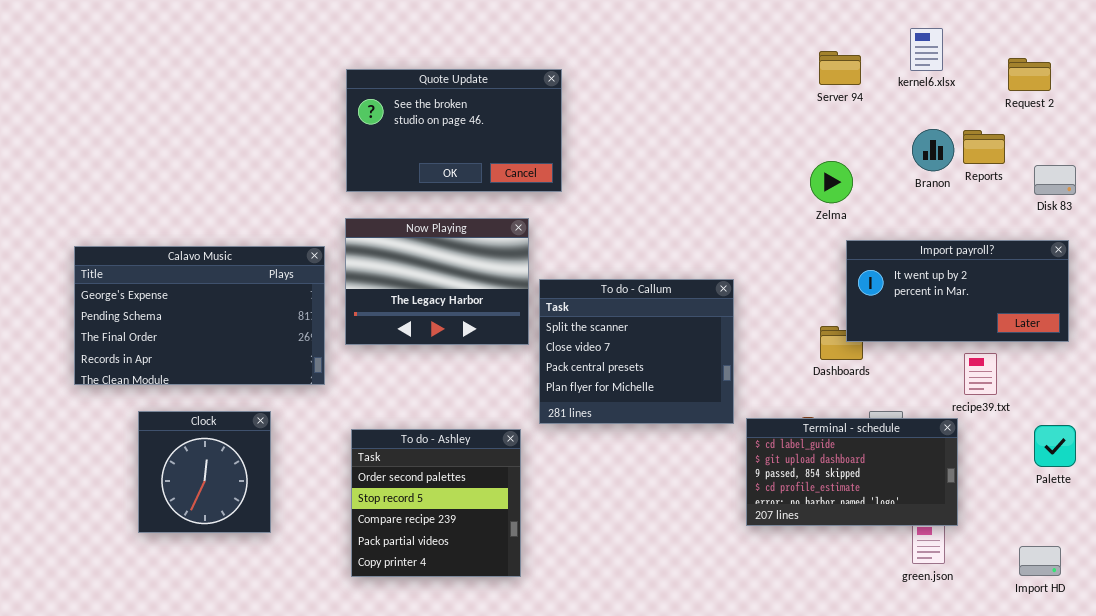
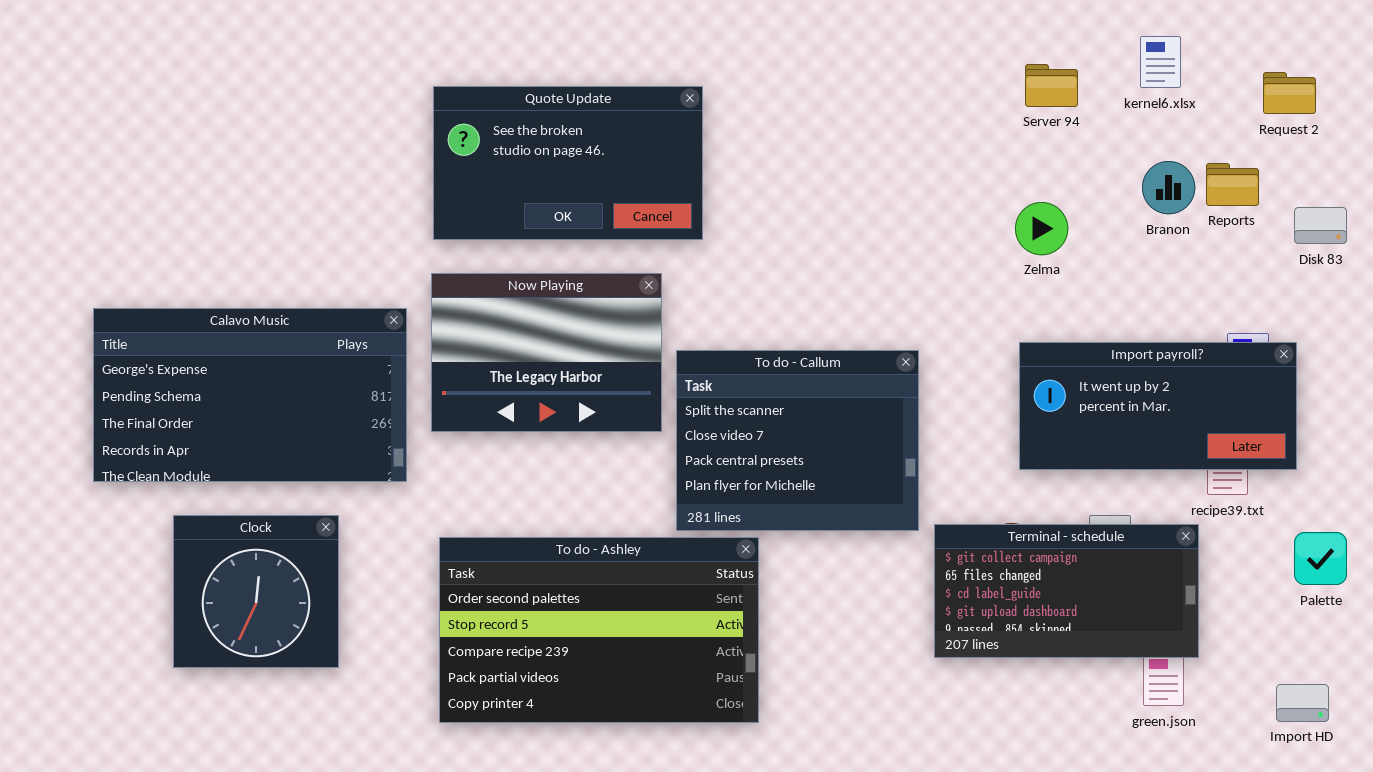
Import payroll?: [846,240,1069,342] -> [1019,342,1297,470], moved
Terminal - schedule: [746,418,958,526] -> [934,524,1199,658], scrolled up 2 rows
To do - Ashley: [351,429,521,577] -> [439,537,759,723], resized

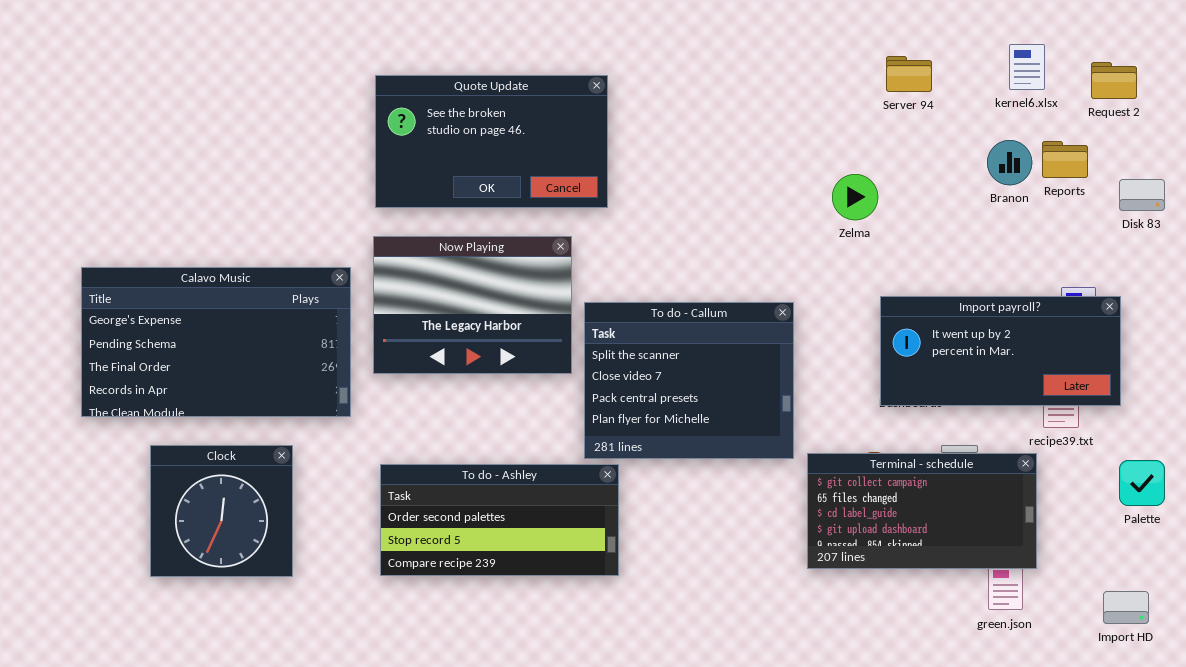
kernel6.xlsx: [1140,36,1181,88] -> [1009,44,1045,90], moved
Zelma: [1015,202,1068,255] -> [832,174,878,220], moved
To do - Ashley: [439,537,759,723] -> [380,464,619,576], resized

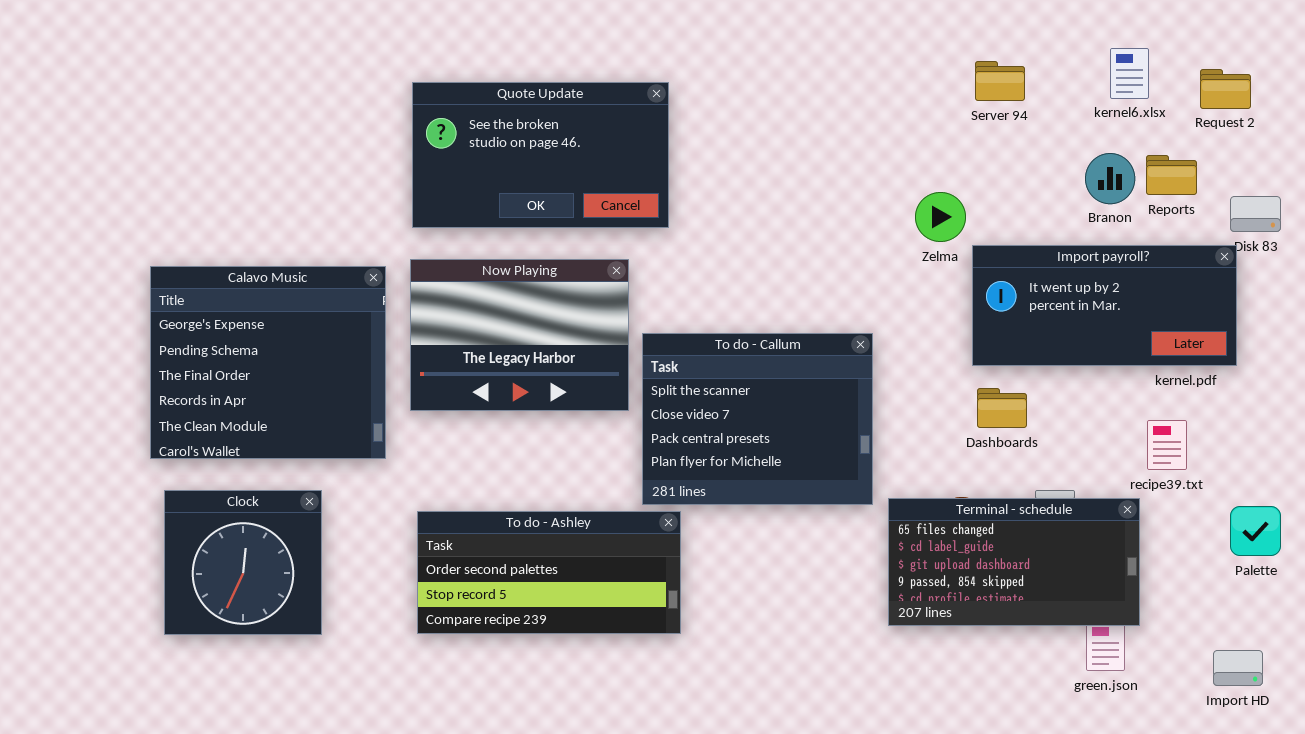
Calavo Music: [81,267,351,417] -> [150,266,386,459], resized
Import payroll?: [880,296,1121,406] -> [972,245,1237,366], moved
Terminal - schedule: [807,453,1037,569] -> [888,498,1140,626], scrolled down 1 row

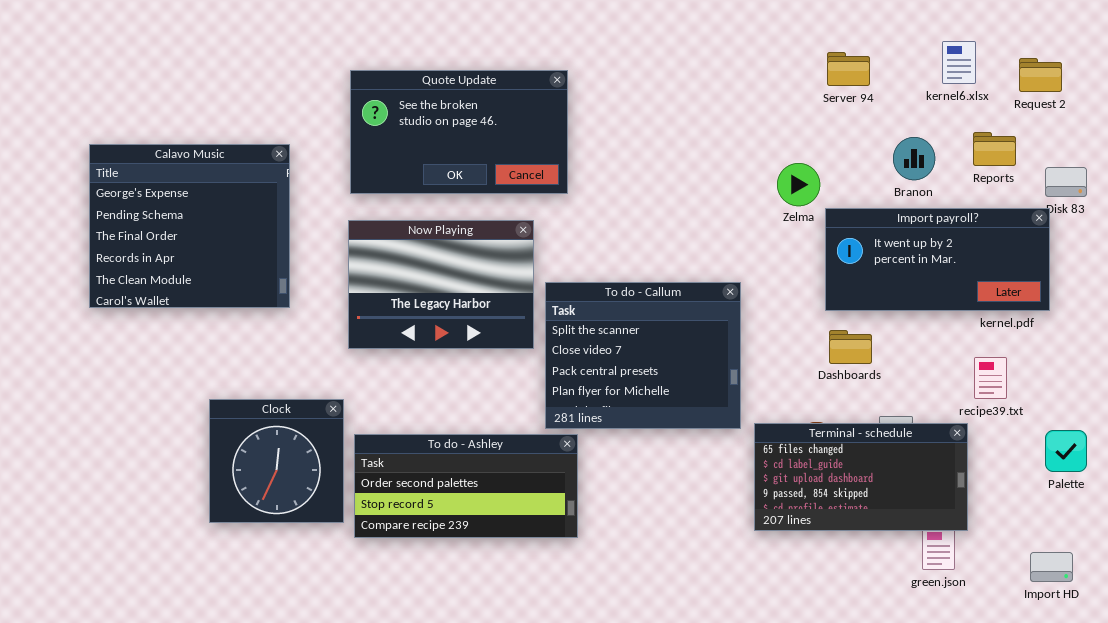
Branon: [1085,153,1135,204] -> [893,137,935,180], moved
Calavo Music: [150,266,386,459] -> [89,144,290,308], moved
Clock: [164,490,322,635] -> [209,399,344,523], moved

